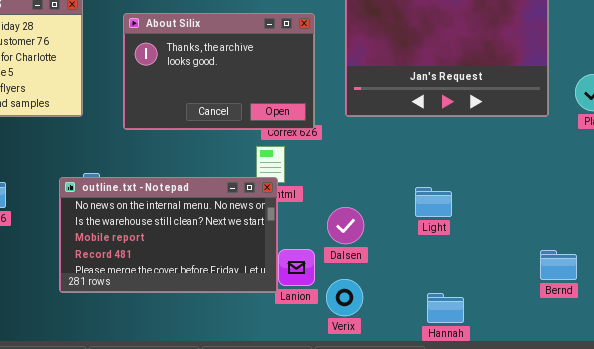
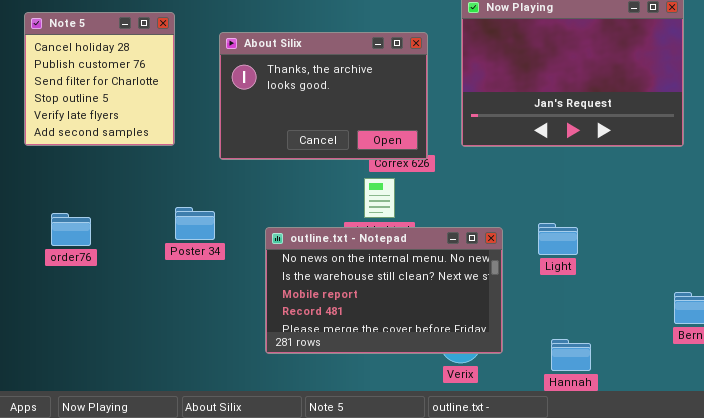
outline.txt - Notepad: [59,177,278,293] -> [265,227,503,354], moved

